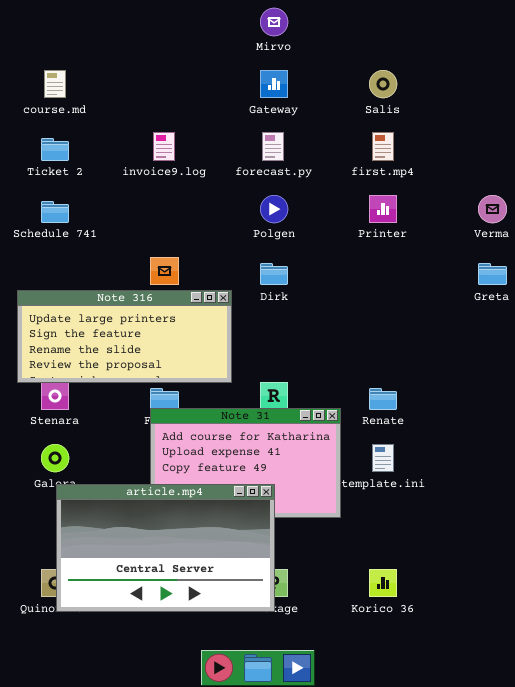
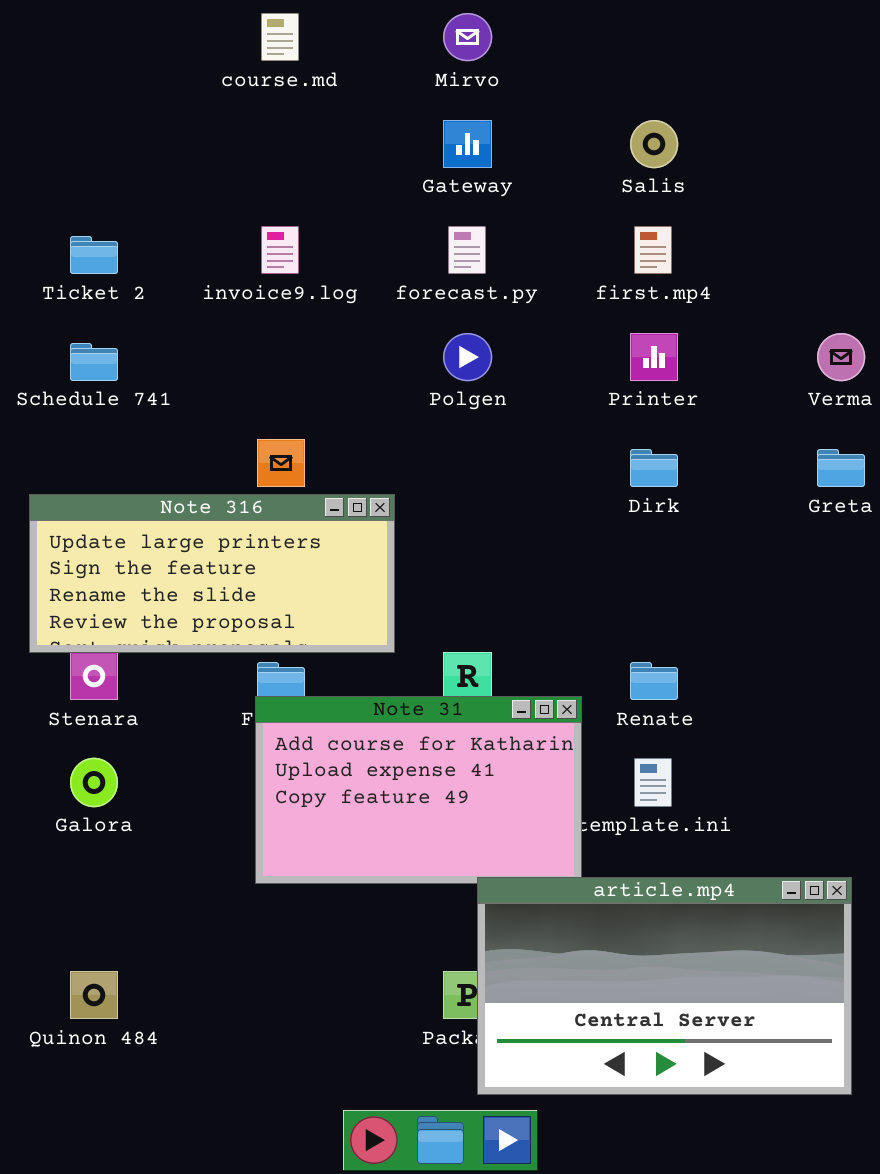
course.md: [44,70,66,98] -> [261,13,299,61], moved
Dirk: [260,263,288,285] -> [630,449,678,487], moved
article.mp4: [56,484,275,612] -> [477,877,852,1095], moved

